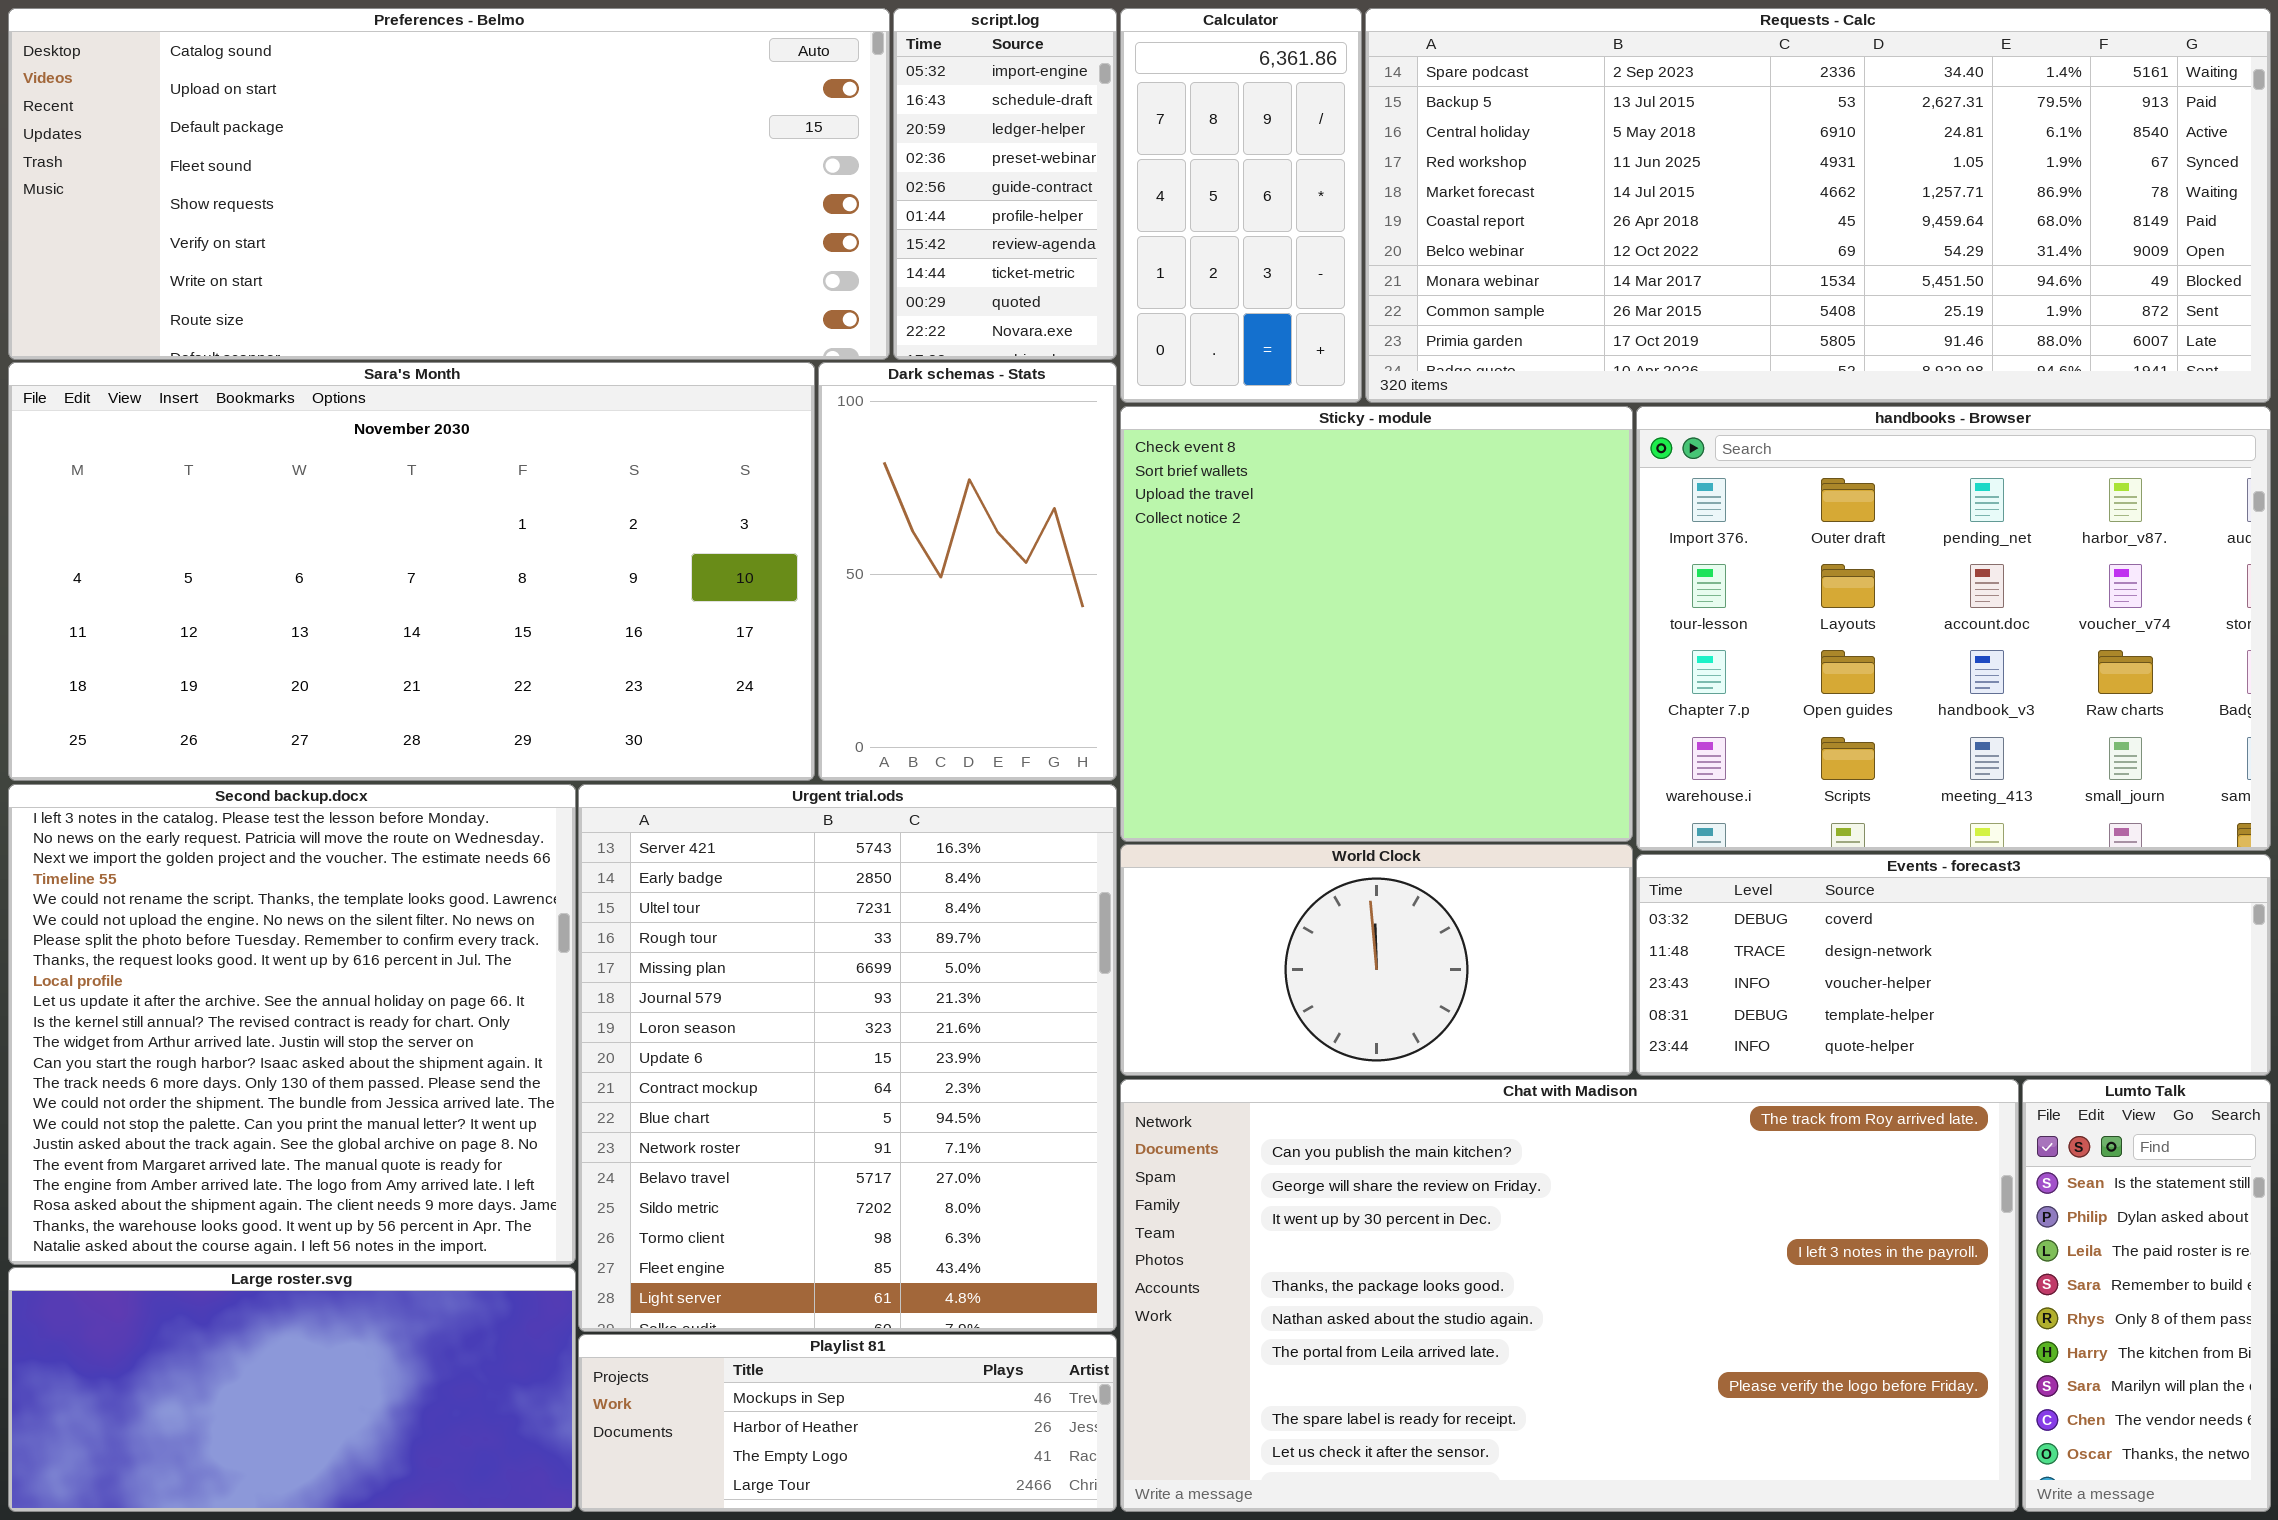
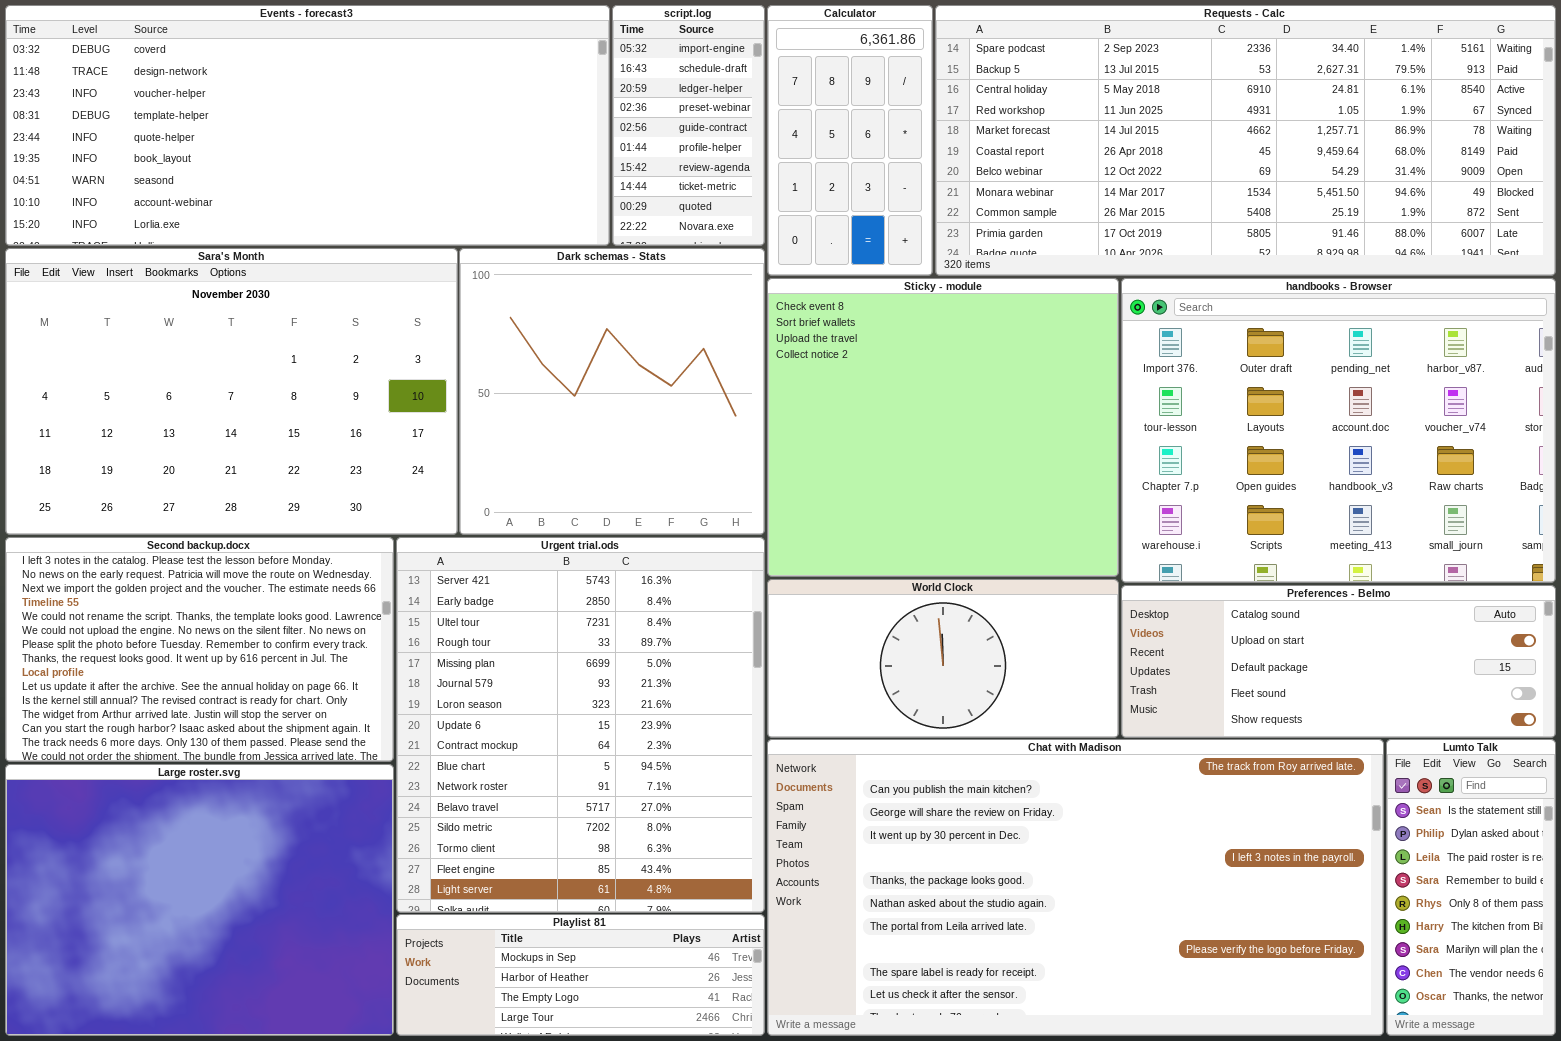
Preferences - Belmo: [8,8,890,360] -> [1121,585,1556,738], moved, resized
Sara's Month: [8,362,815,781] -> [5,248,458,535], resized
Dark schemas - Stats: [818,362,1117,781] -> [459,248,765,535], resized
Second backup.docx: [8,784,576,1265] -> [5,537,394,762], resized
Events - forecast3: [1636,854,2271,1076] -> [5,5,610,246], moved, resized
Large roster.svg: [8,1267,576,1512] -> [5,764,394,1036], resized

